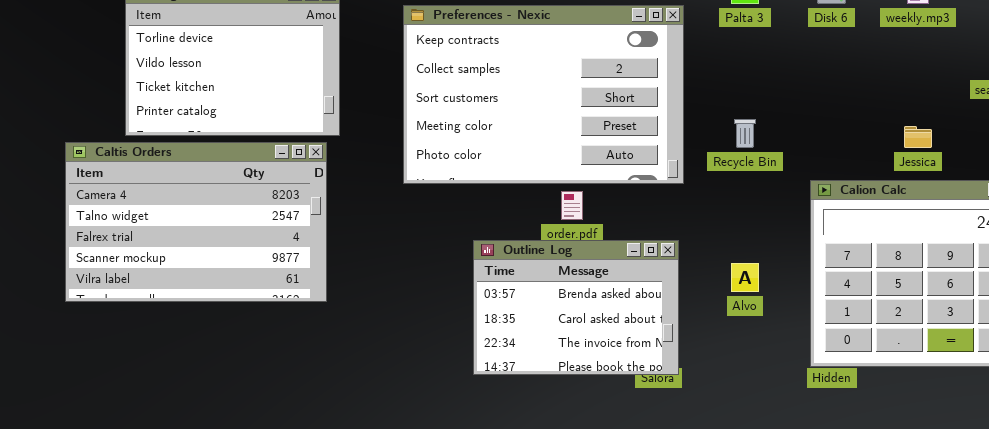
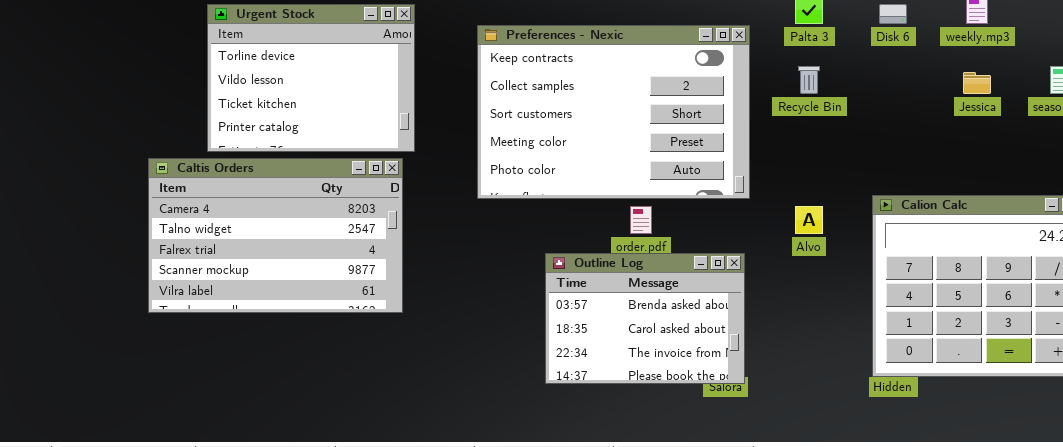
Recycle Bin: [734,119,756,148] -> [798,66,820,94], moved
Jessica: [904,126,932,148] -> [963,72,991,94], moved
Alvo: [731,263,759,292] -> [795,206,823,234], moved

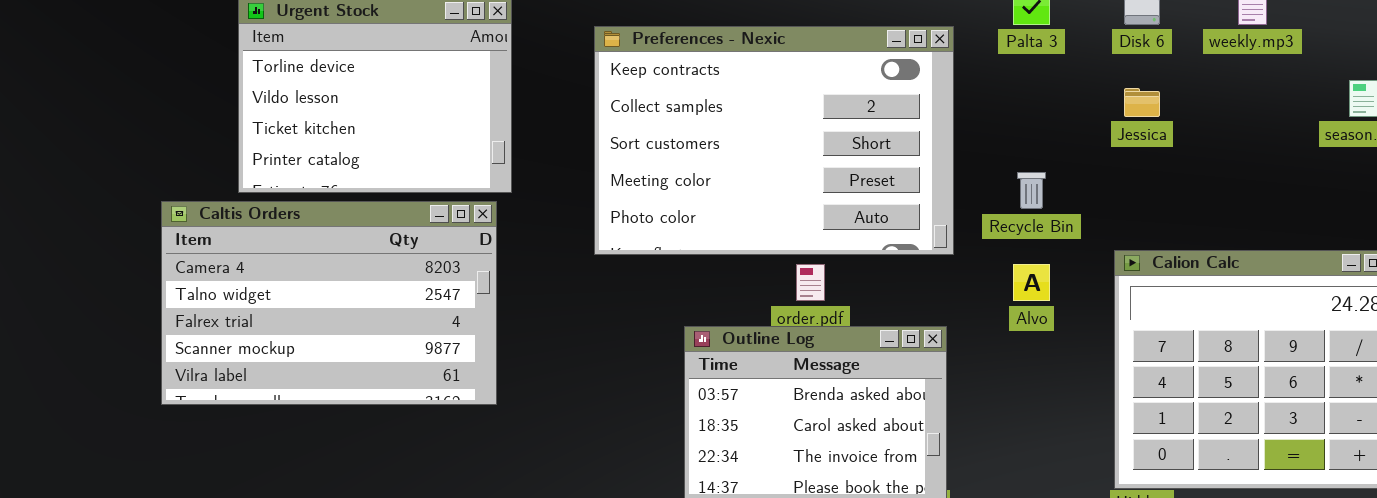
Recycle Bin: [798,66,820,94] -> [1017,172,1046,209], moved
Jessica: [963,72,991,94] -> [1124,88,1160,117], moved

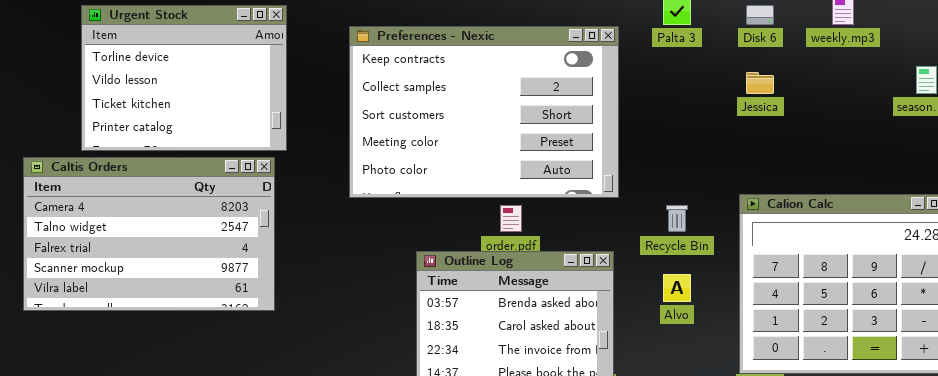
Recycle Bin: [1017,172,1046,209] -> [666,205,688,232], moved
Alvo: [1013,264,1050,301] -> [663,274,691,302], moved

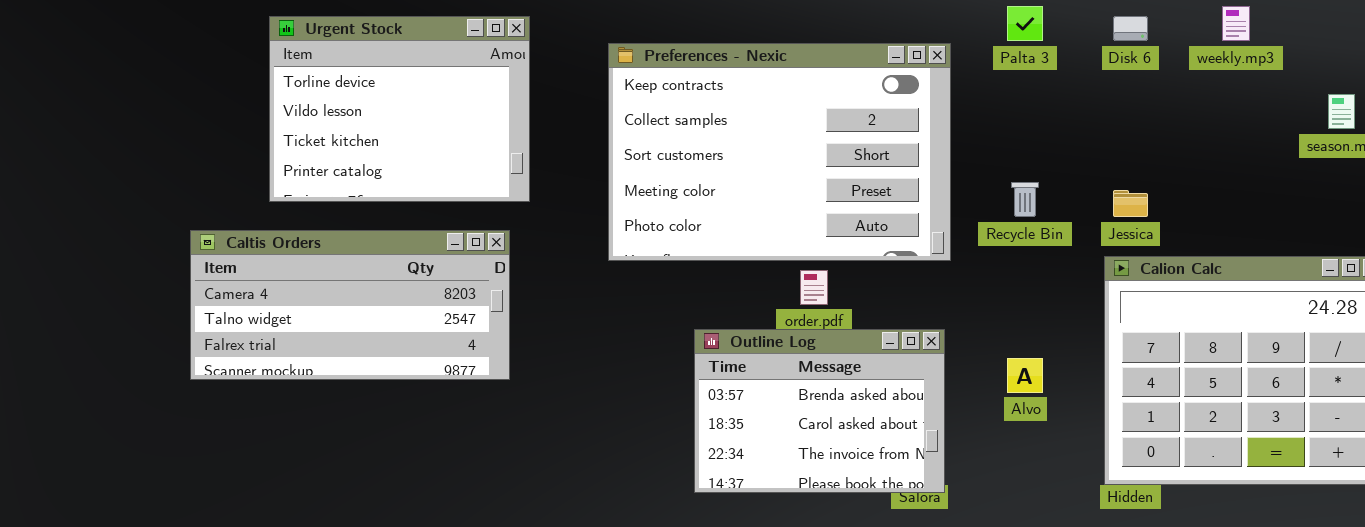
Jessica: [746,72,774,94] -> [1113,190,1148,217], moved
Caltis Orders: [23,157,275,311] -> [190,230,510,380], moved, resized
Recycle Bin: [666,205,688,232] -> [1011,182,1039,217], moved

